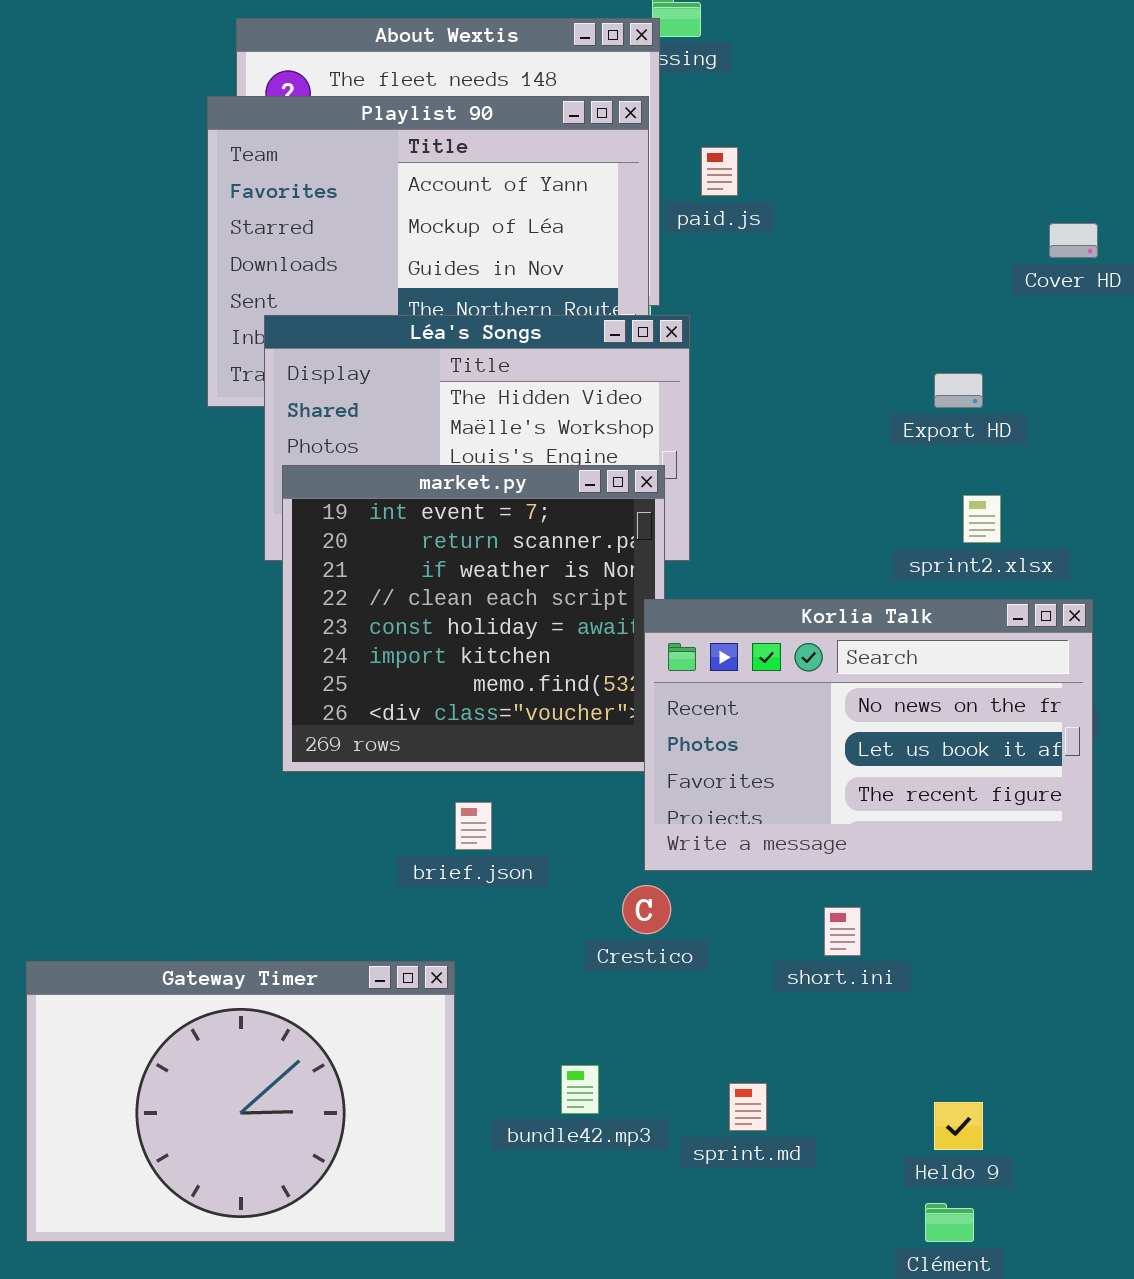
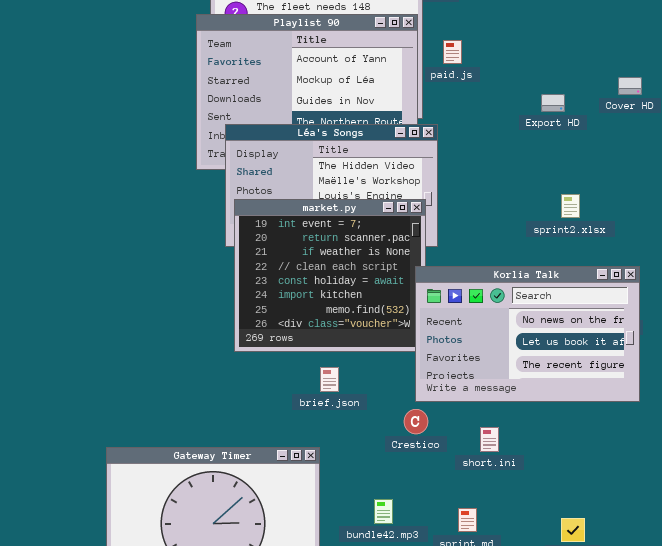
Export HD: [934,373,983,408] -> [541,94,565,112], moved
sprint2.xlsx: [963,495,1001,543] -> [561,194,580,218], moved
short.ini: [824,907,861,956] -> [480,427,499,452], moved

